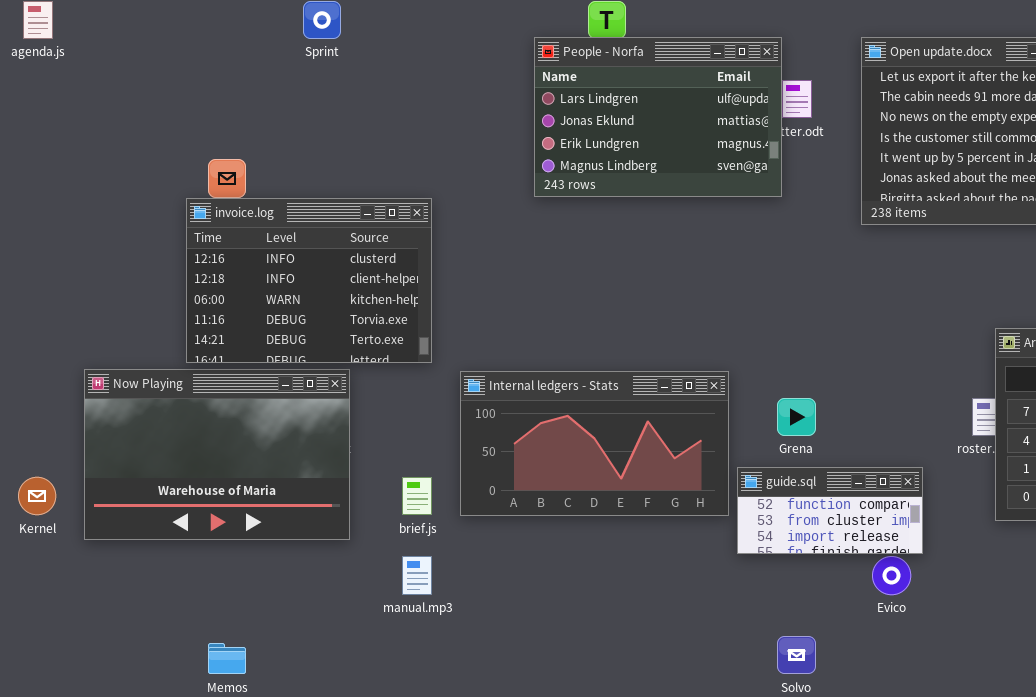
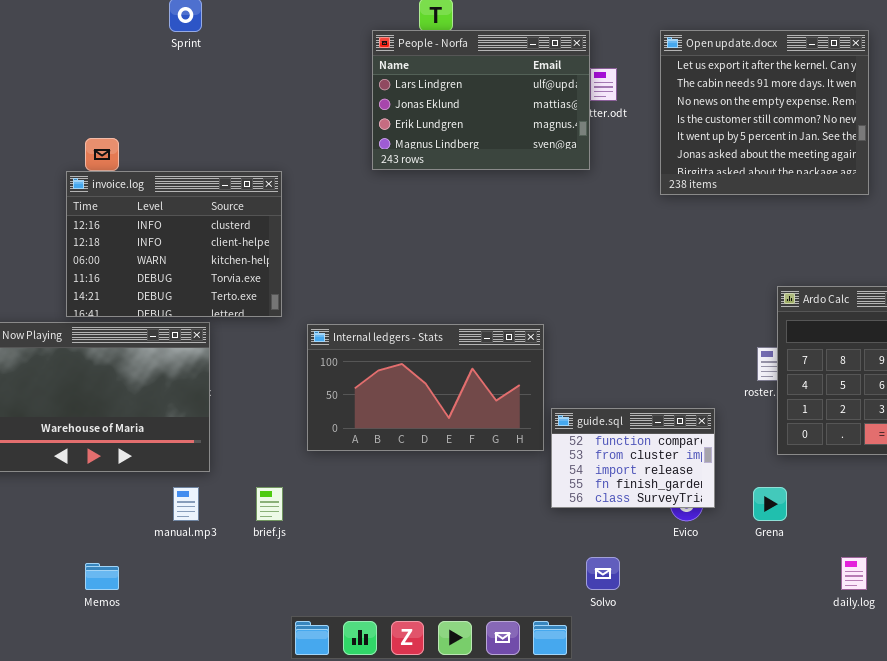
Grena: [777,398,816,436] -> [753,487,787,521], moved
guide.sql: [737,467,923,554] -> [551,408,715,508], resized
brief.js: [402,477,432,515] -> [256,487,283,521], moved
manual.mp3: [402,556,432,595] -> [173,487,199,521], moved

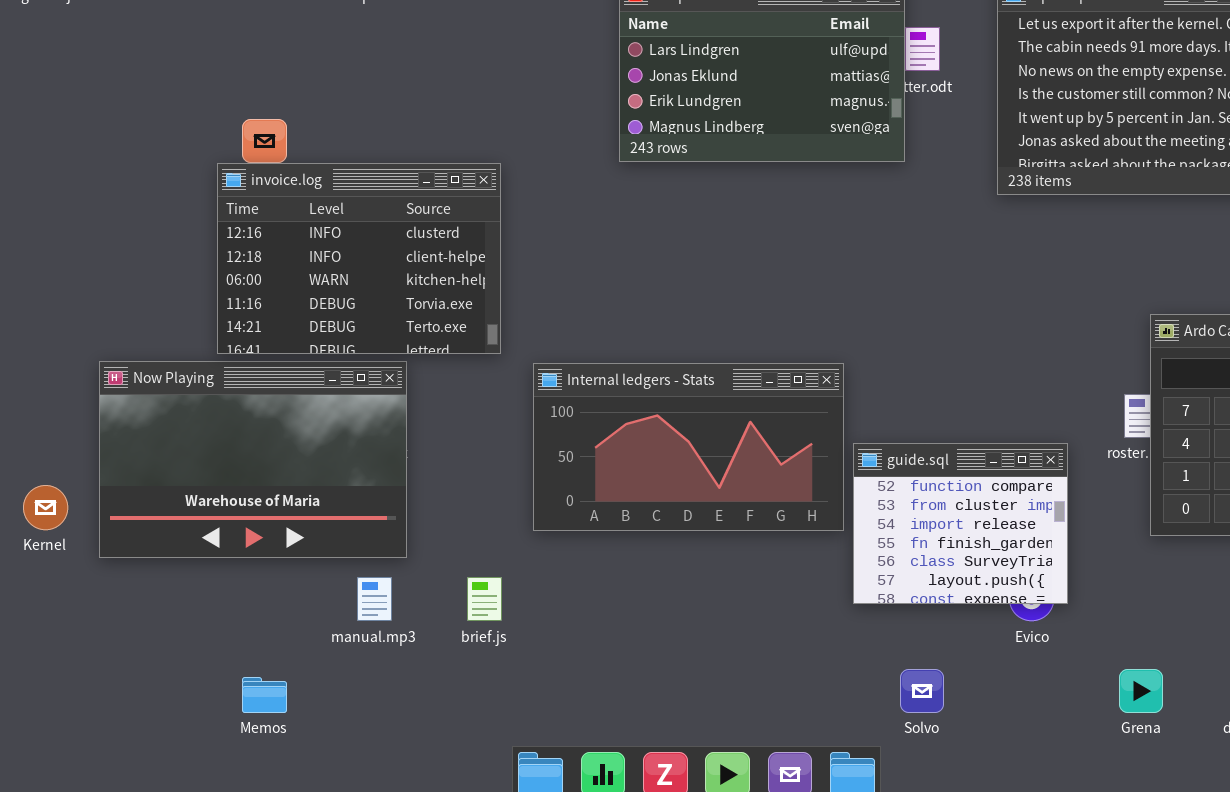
guide.sql: [551,408,715,508] -> [853,443,1068,604], resized
Grena: [753,487,787,521] -> [1119,669,1163,713], moved

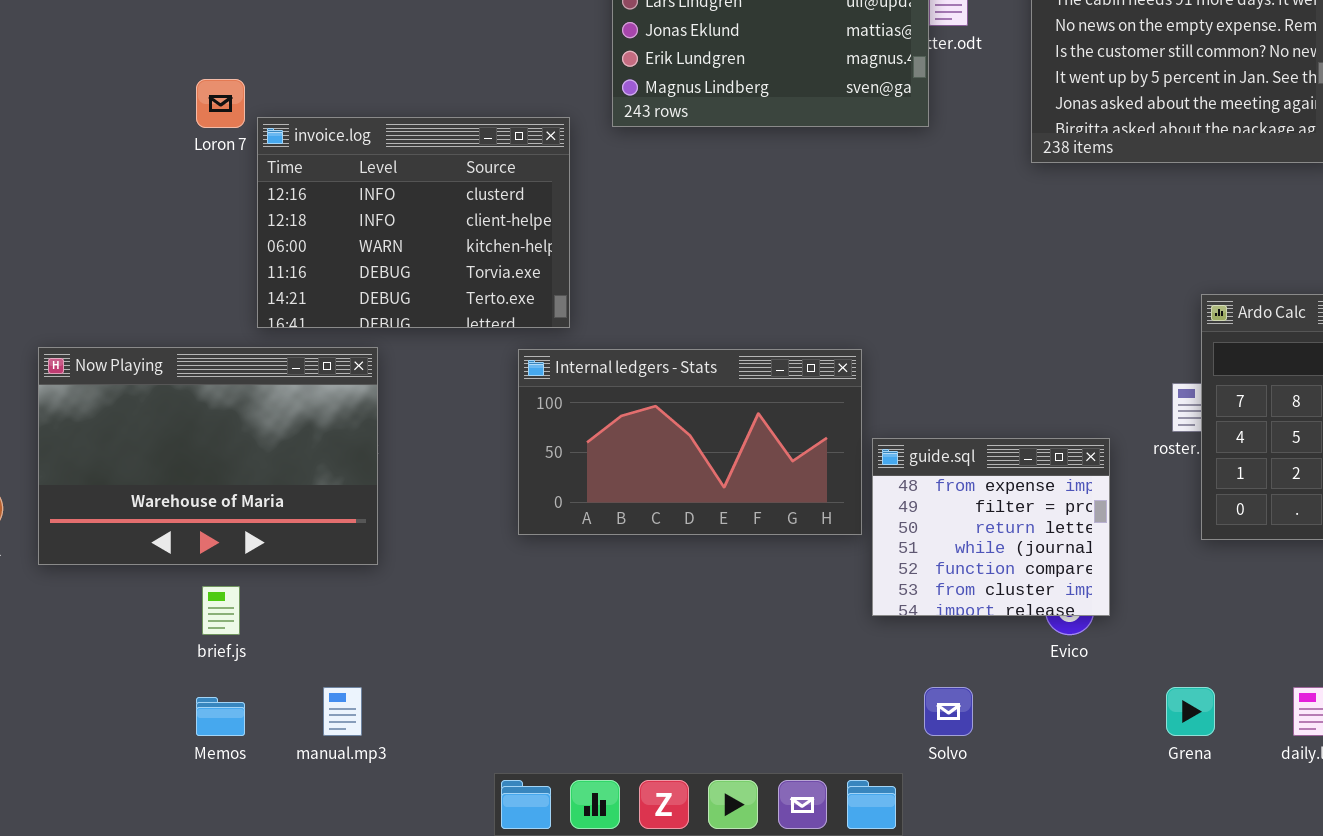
invoice.log: [217,163,501,354] -> [257,117,570,328], moved
guide.sql: [853,443,1068,604] -> [872,438,1110,616], scrolled up 4 rows
manual.mp3: [357,577,392,621] -> [323,687,362,736], moved
brief.js: [467,577,502,621] -> [202,586,240,635], moved

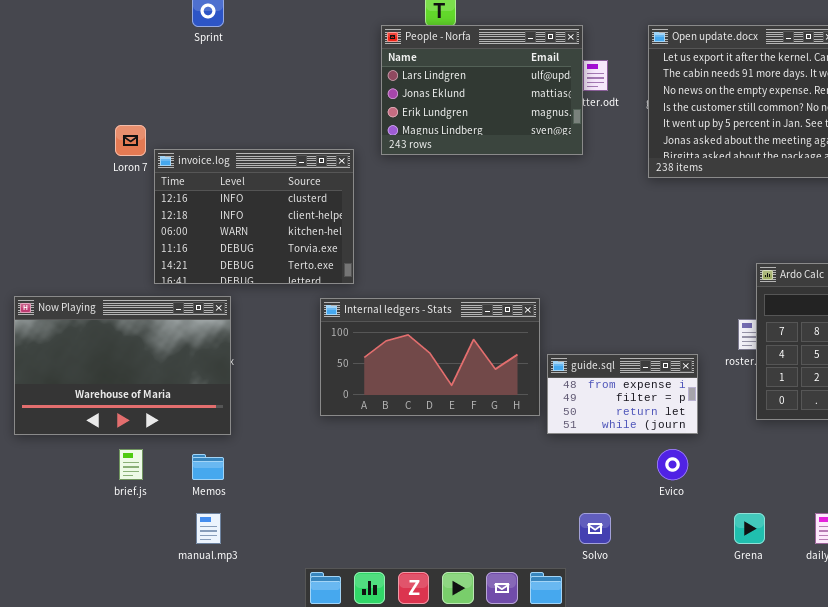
guide.sql: [872,438,1110,616] -> [547,354,698,434], resized
Memos: [196,697,245,736] -> [192,454,224,480], moved

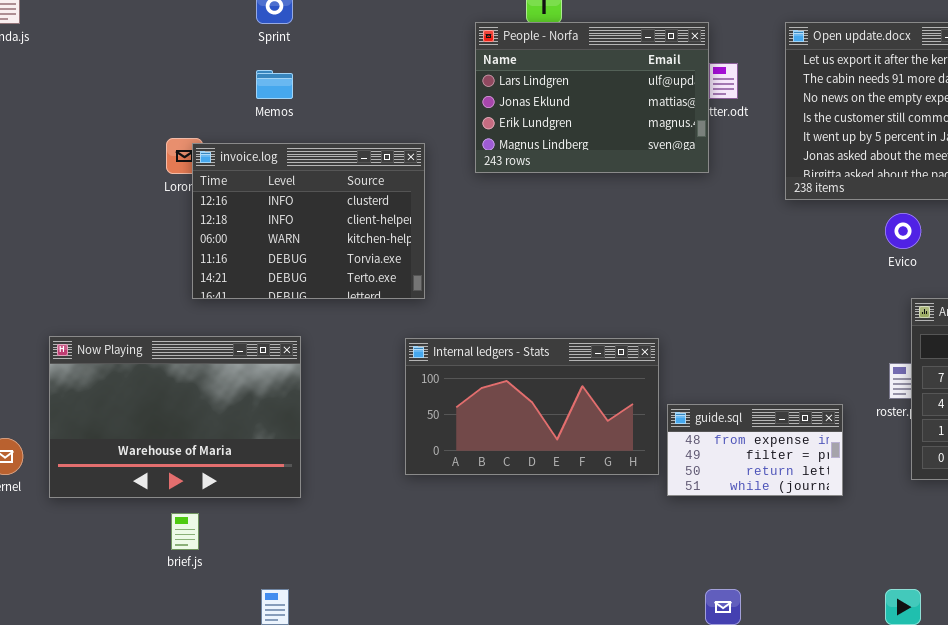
invoice.log: [154,149,354,284] -> [192,143,425,299], moved
Evico: [657,449,688,480] -> [885,213,921,249], moved
Memos: [192,454,224,480] -> [256,70,293,99], moved

